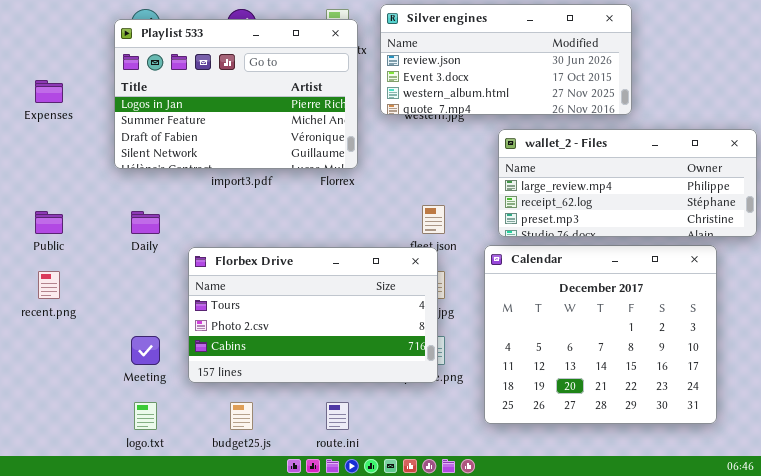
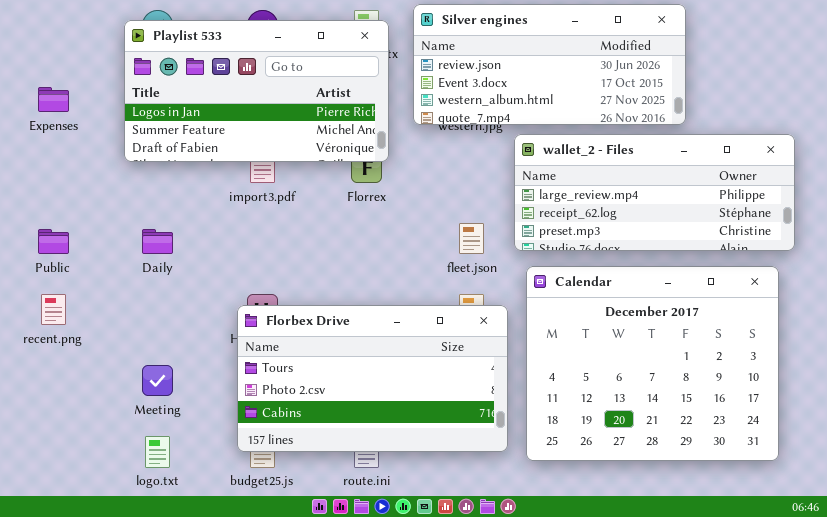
Playlist 533: [114,19,358,169] -> [124,20,389,162], resized
wallet_2 - Files: [498,129,757,237] -> [514,134,795,251], moved
Florbex Drive: [188,247,438,383] -> [237,305,508,452], moved

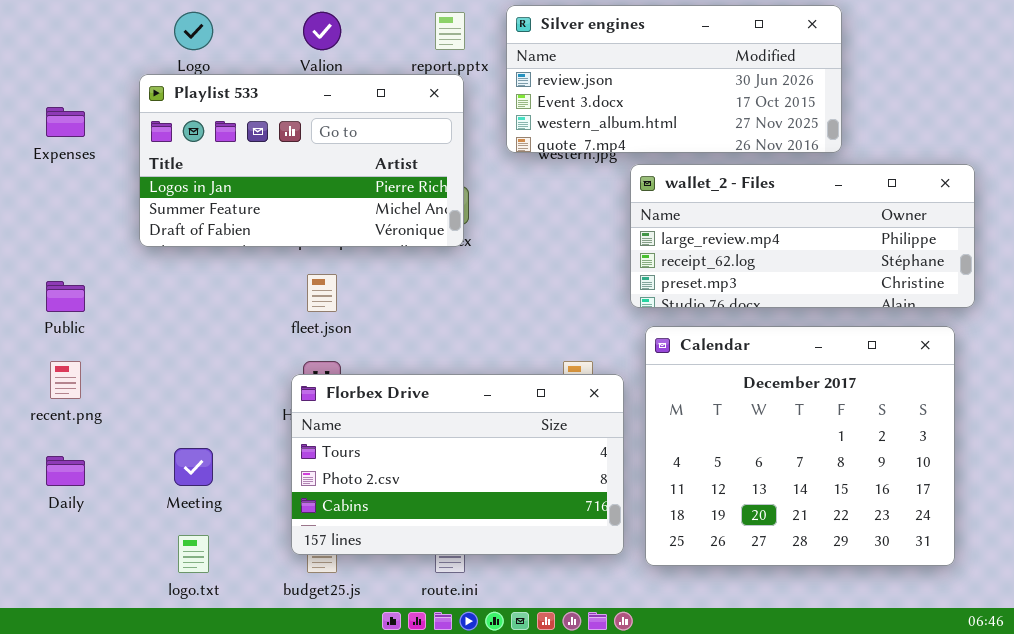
Playlist 533: [124,20,389,162] -> [139,74,464,247], moved
fleet.json: [459,223,484,254] -> [307,274,337,312], moved
Daily: [142,229,173,254] -> [46,456,85,486], moved

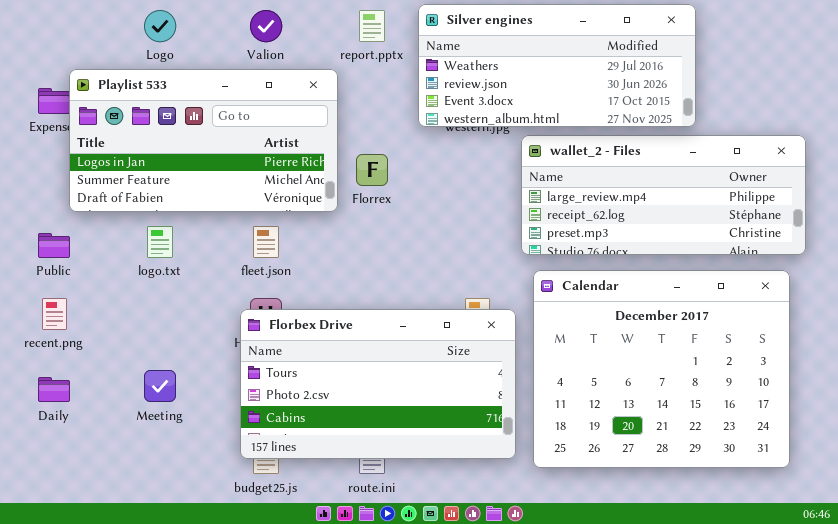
Silver engines: [506,5,842,153] -> [418,4,696,127], scrolled up 1 row
Playlist 533: [139,74,464,247] -> [69,69,338,212], moved
logo.txt: [178,535,209,573] -> [147,226,173,258], moved

